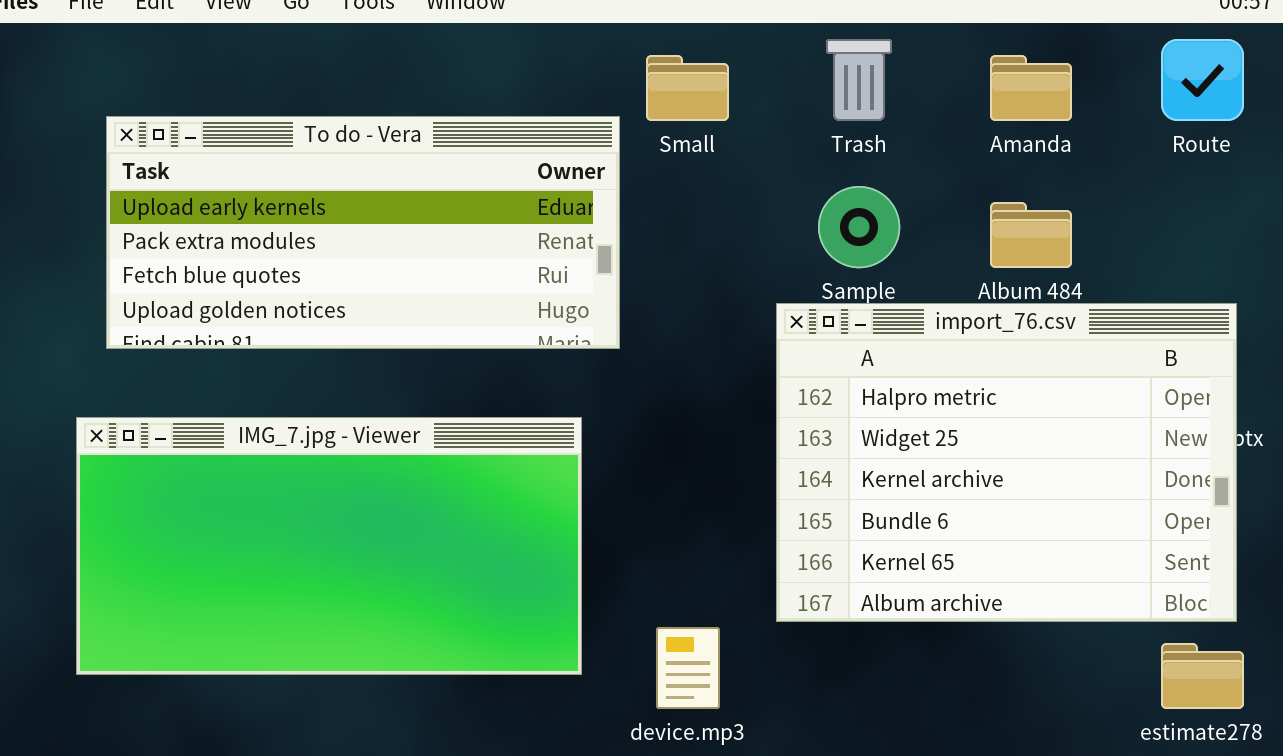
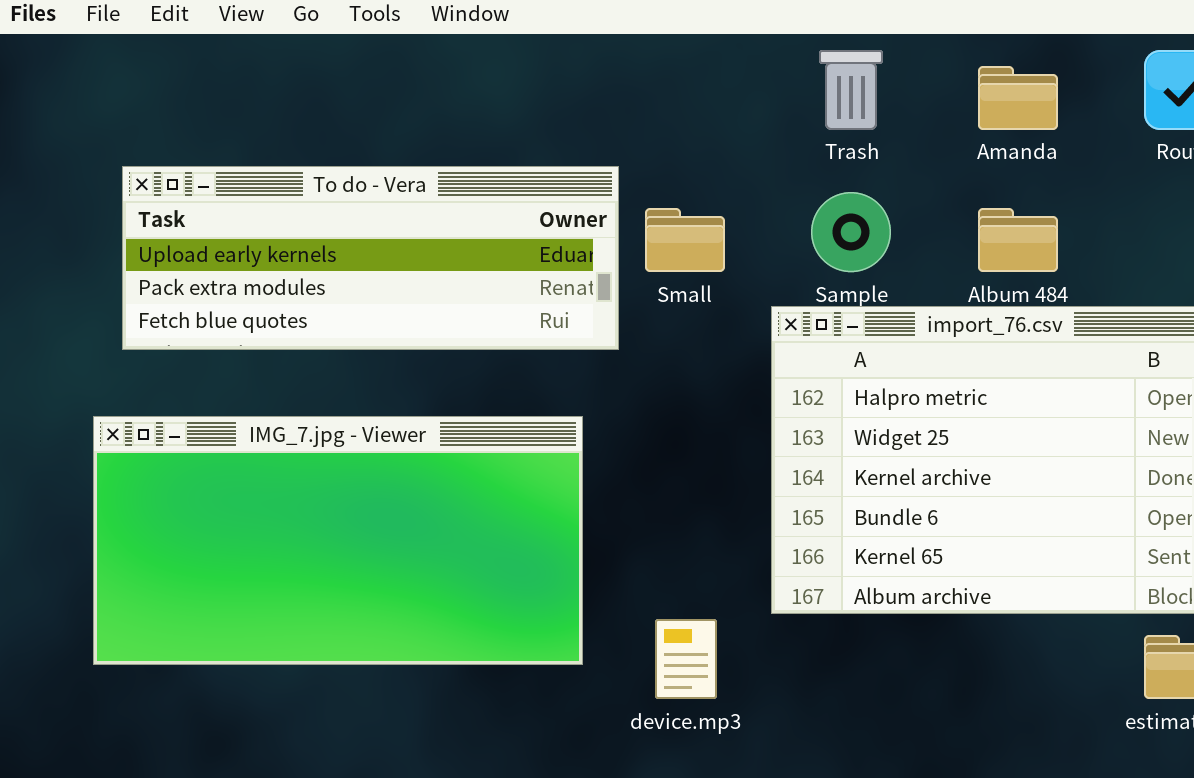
Small: [646,55,729,121] -> [645,208,725,272], moved
To do - Vera: [106,116,620,349] -> [122,166,619,350], resized

